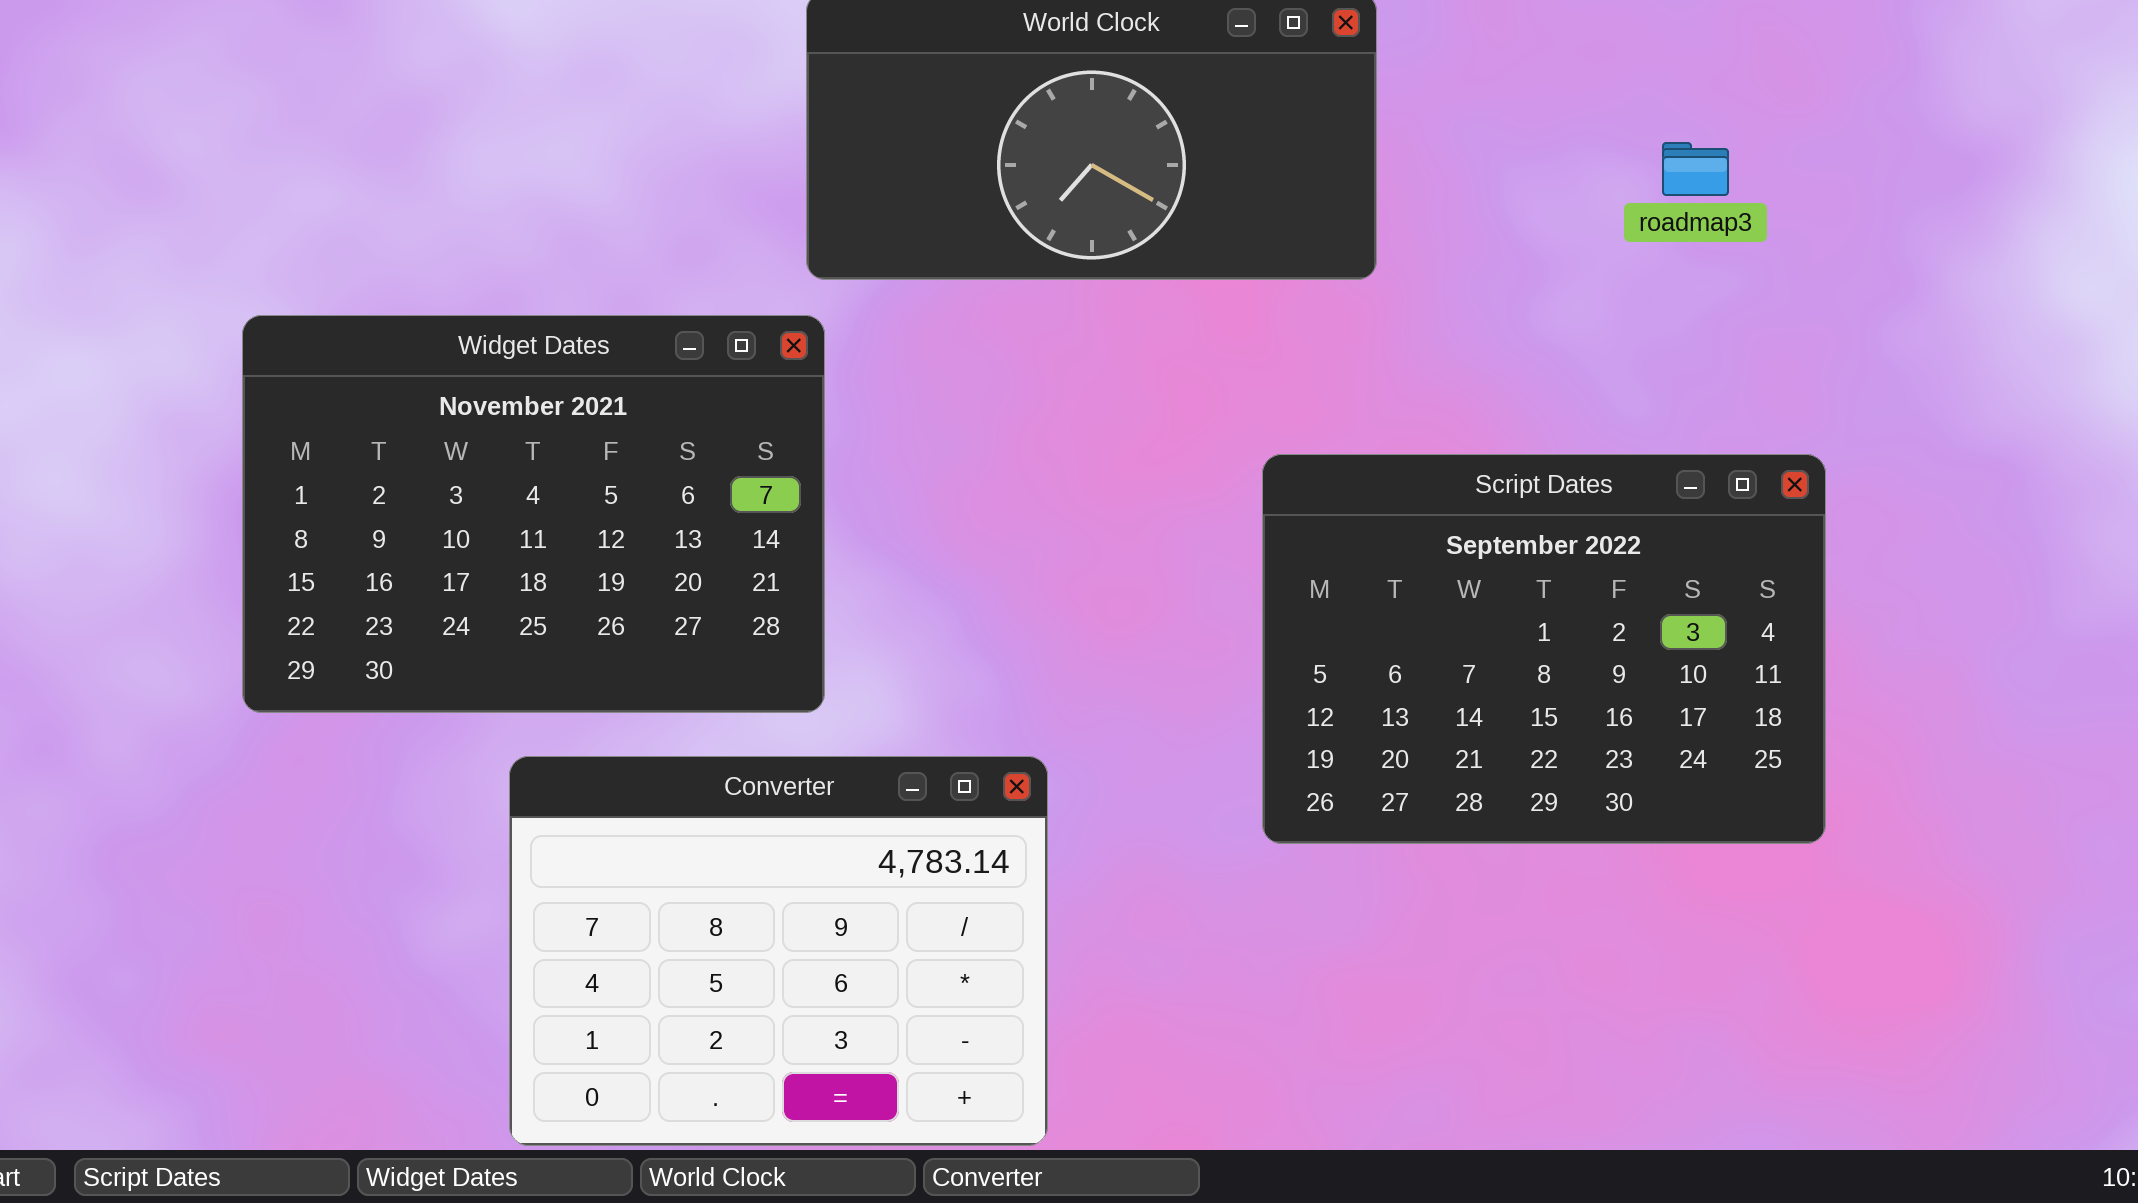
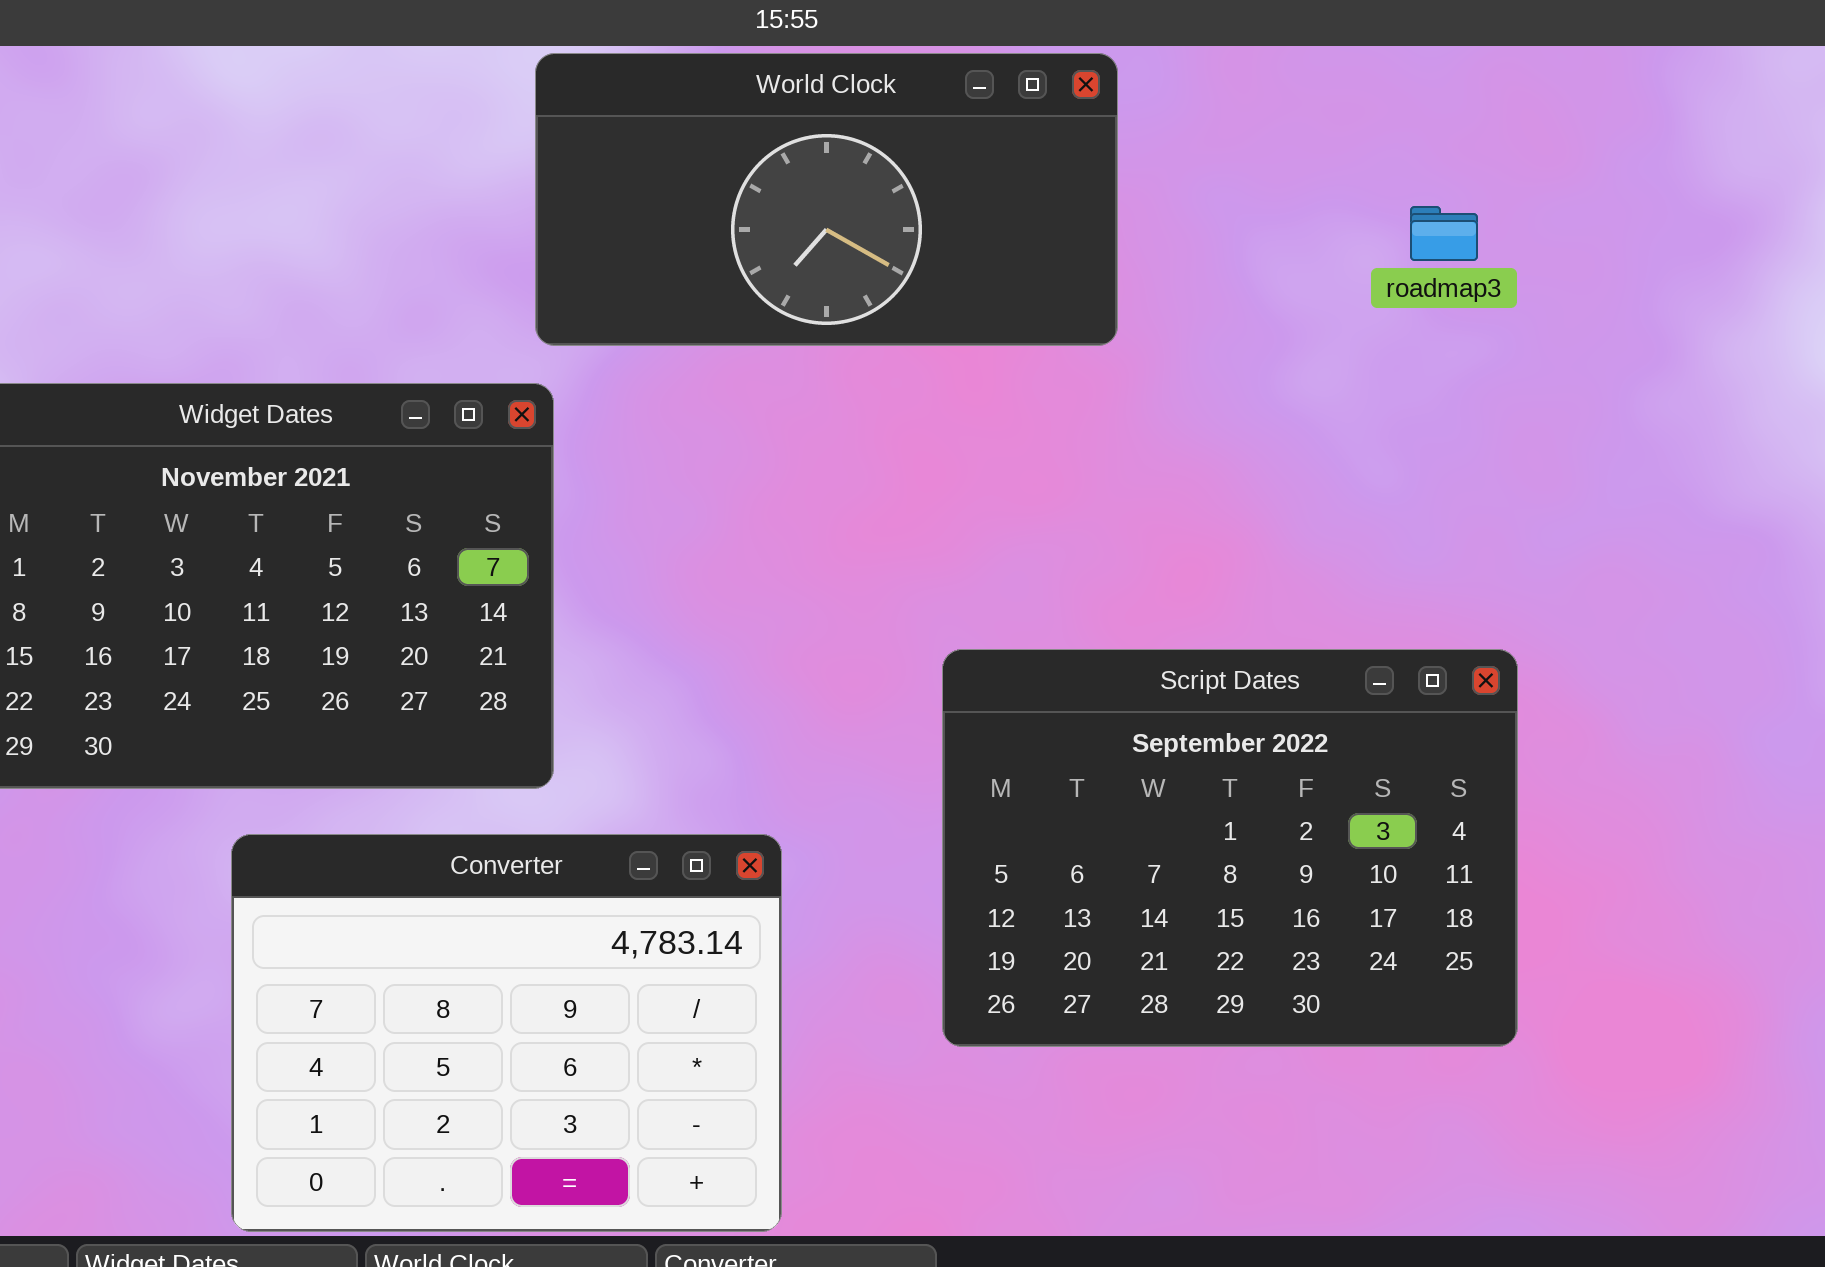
Script Dates: [1262,454,1826,844] -> [942,649,1518,1047], moved

